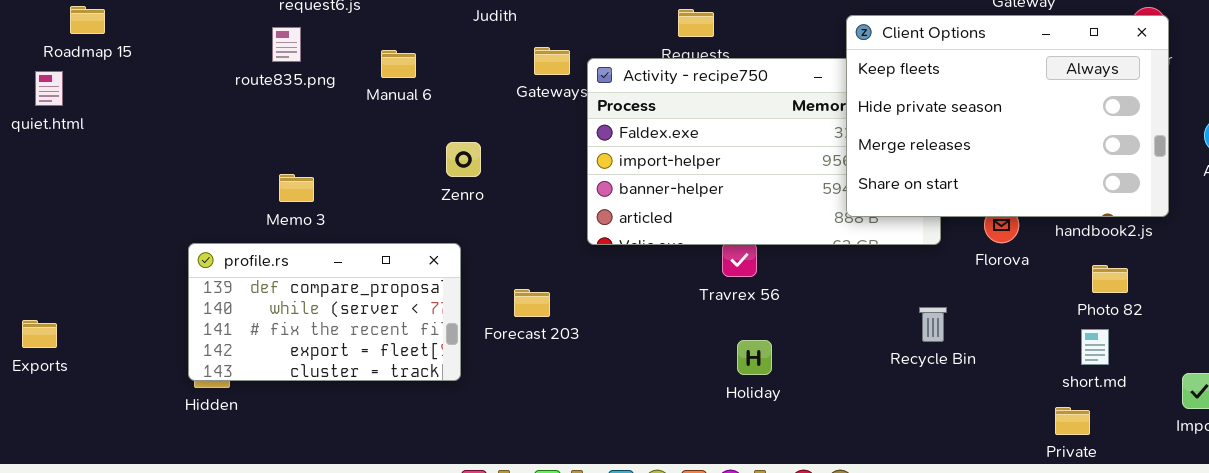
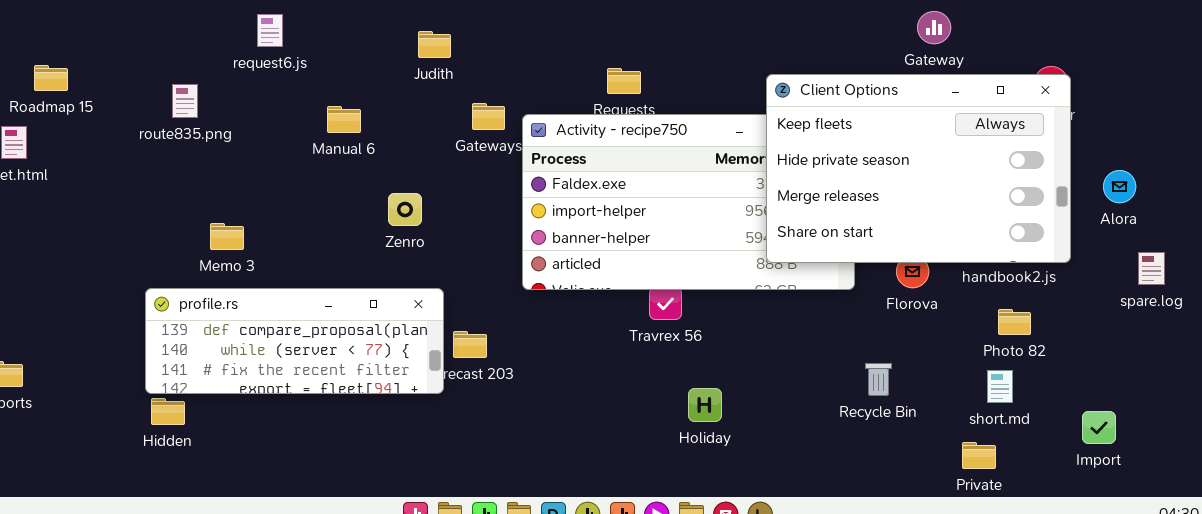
route835.png: [272,27,301,62] -> [172,84,198,118], moved
Memo 3: [279,174,314,202] -> [210,223,244,250], moved
profile.rs: [188,243,461,381] -> [145,288,444,394], resized
Recycle Bin: [919,307,947,342] -> [865,363,892,396], moved
Holiday: [737,340,772,375] -> [688,388,722,422], moved

